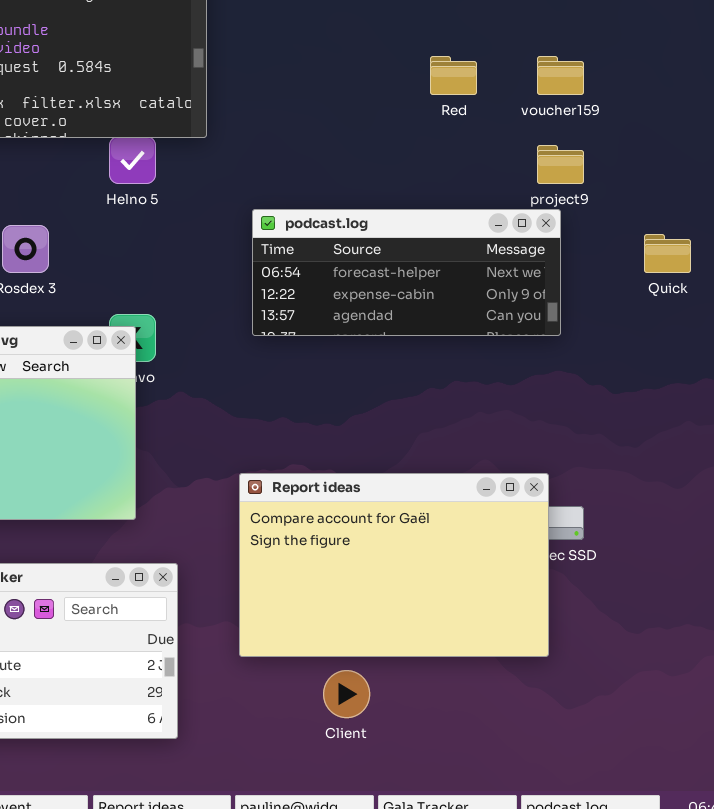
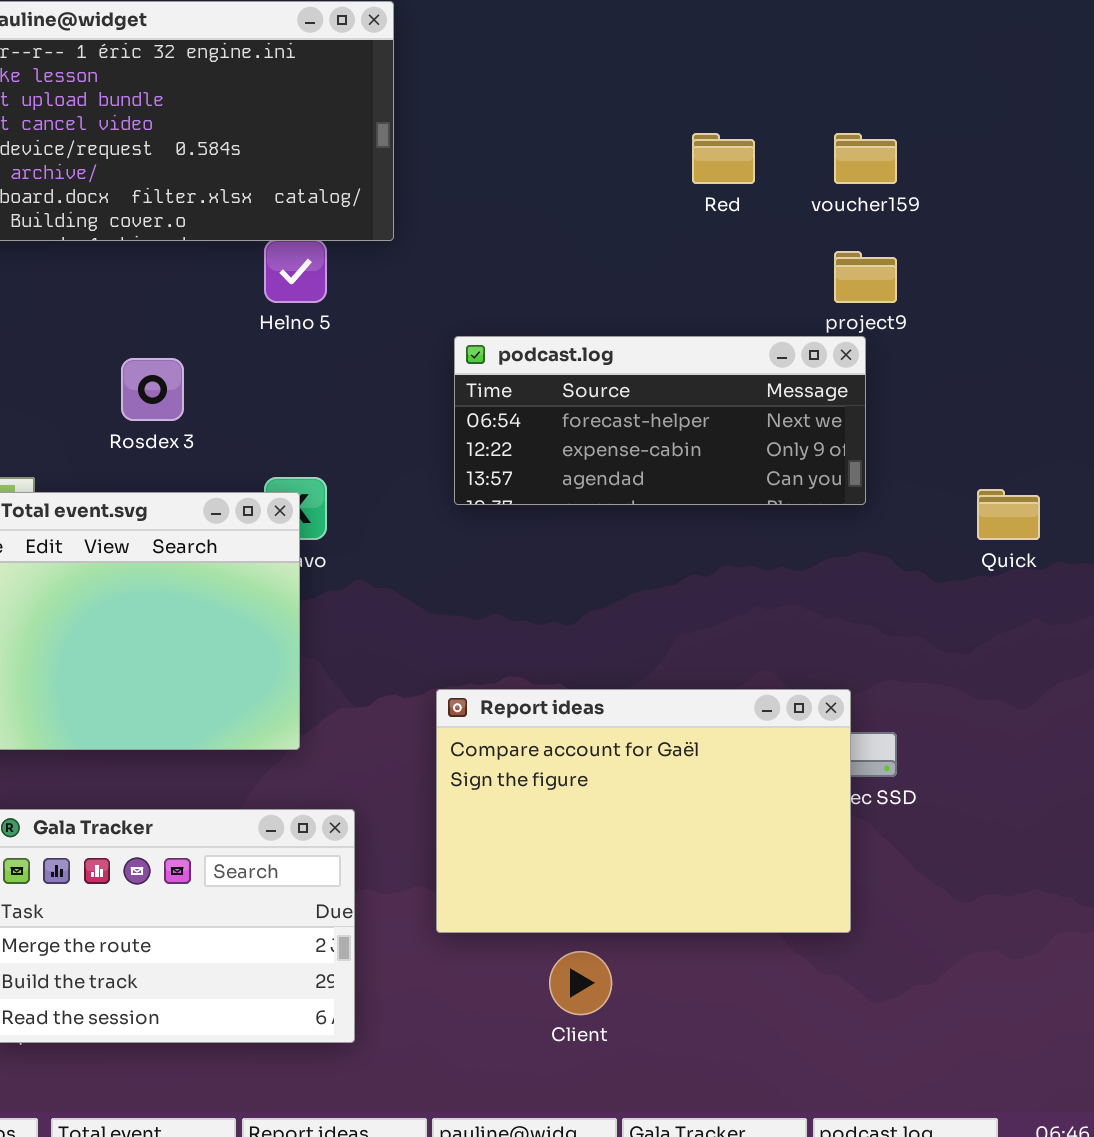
Quick: [644,234,691,273] -> [977,489,1040,540], moved

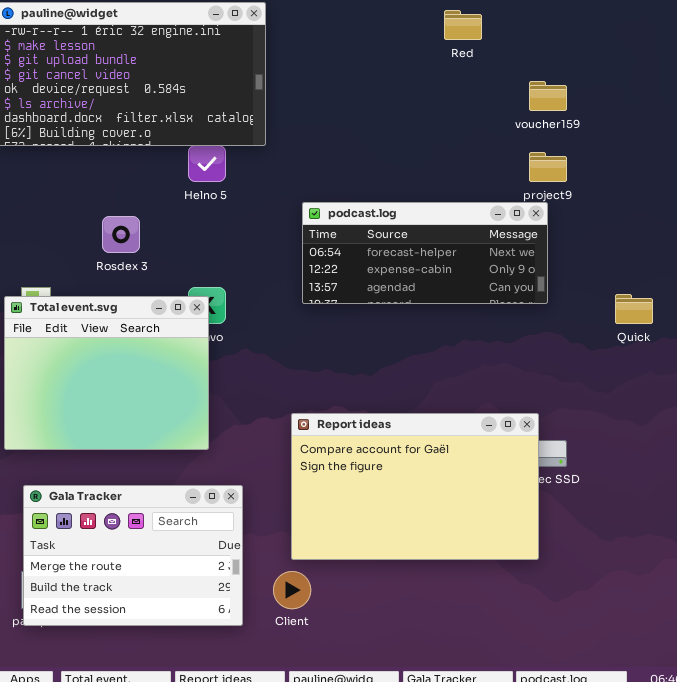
Red: [692,133,755,184] -> [444,10,482,40], moved
Client: [549,951,612,1015] -> [273,571,311,609], moved

